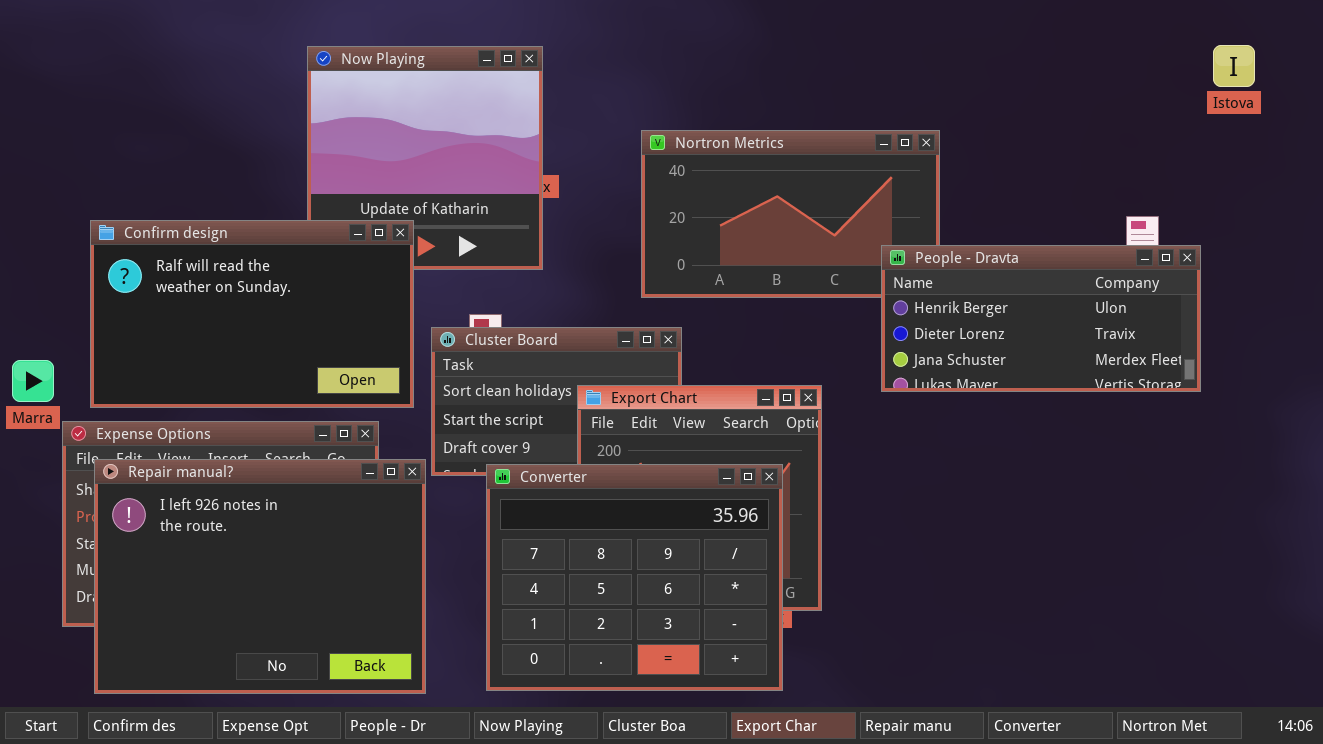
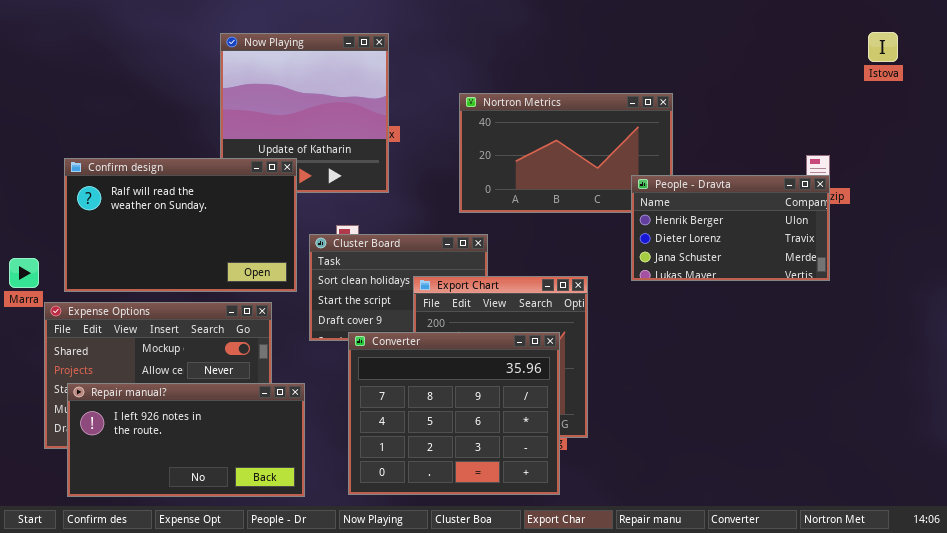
People - Dravta: [881,245,1201,392] -> [631,175,830,281], resized
Repair manual?: [94,459,426,694] -> [67,383,305,497], resized

